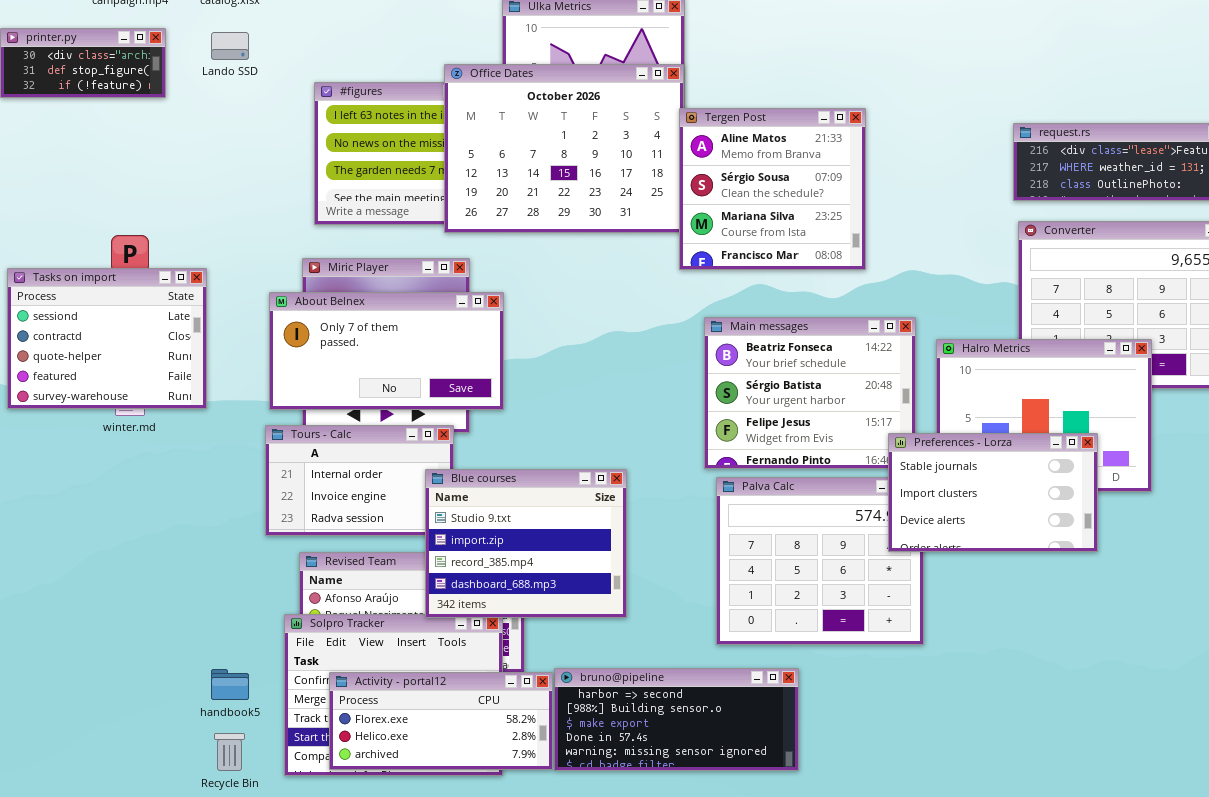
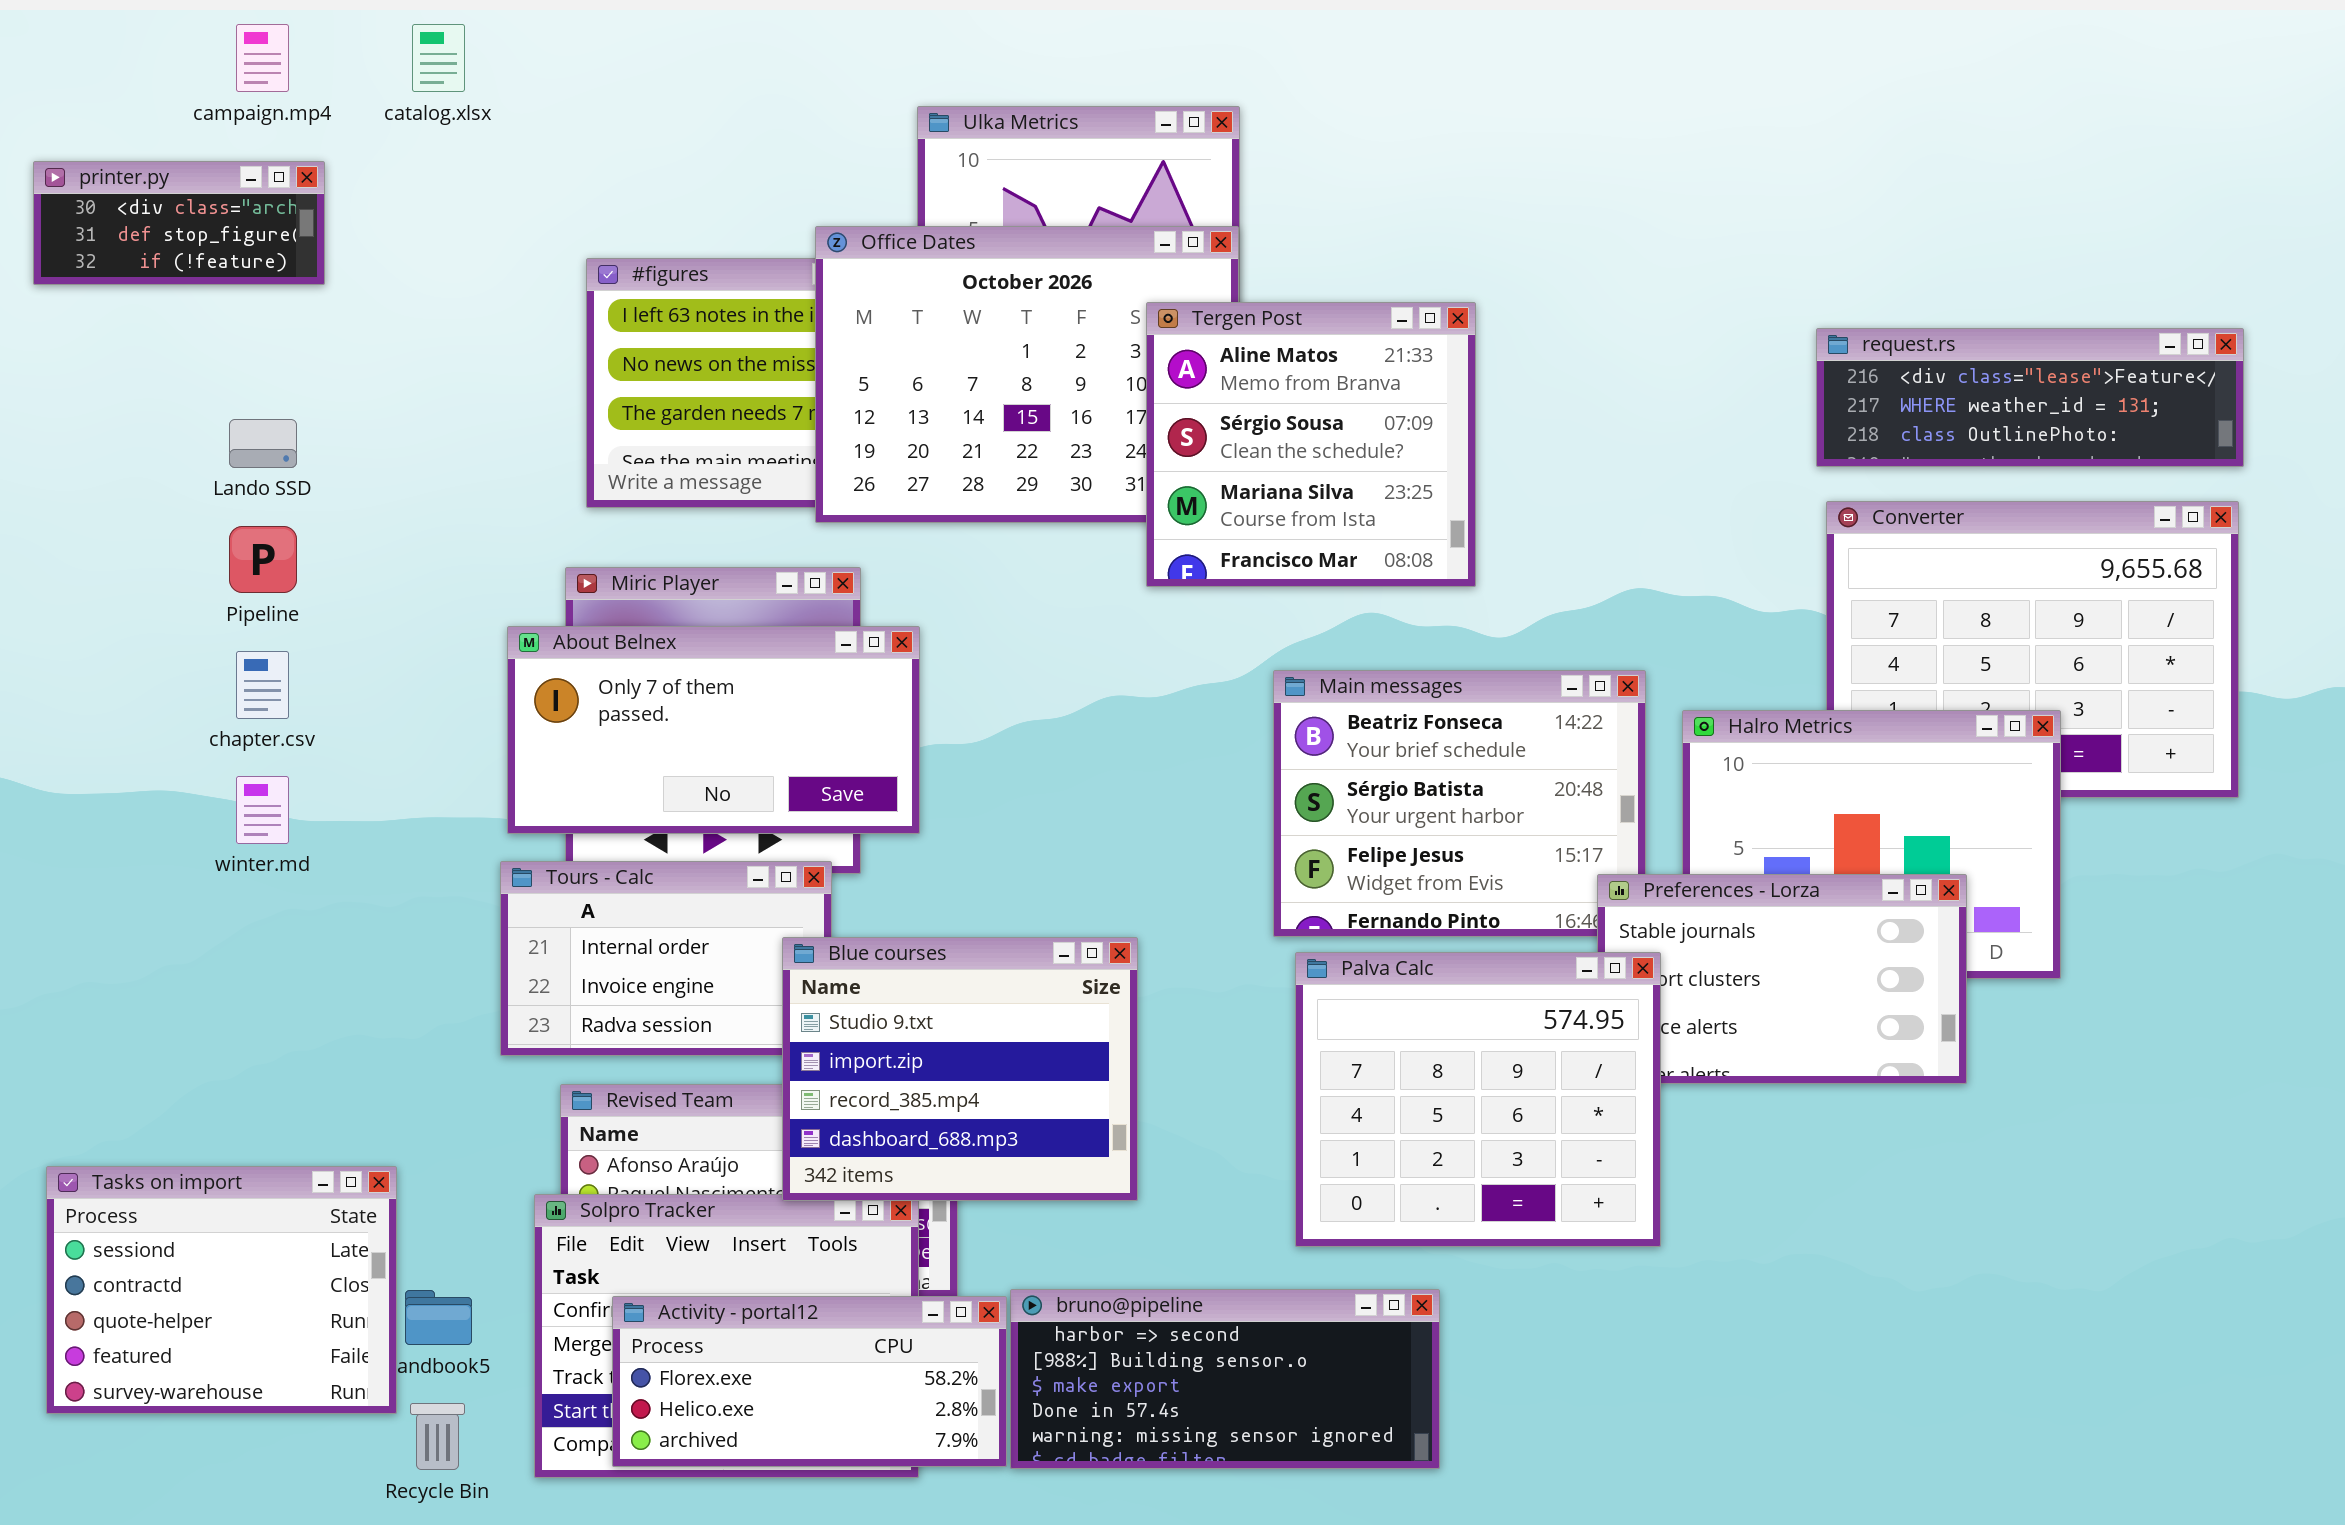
Lando SSD: [211,32,249,60] -> [229,419,297,468], moved
Tergen Post: [679,108,866,270] -> [1146,302,1476,587], moved
Tasks on import: [7,268,207,409] -> [46,1166,397,1414], moved
Palva Calc: [716,477,924,645] -> [1295,952,1661,1247], raised

